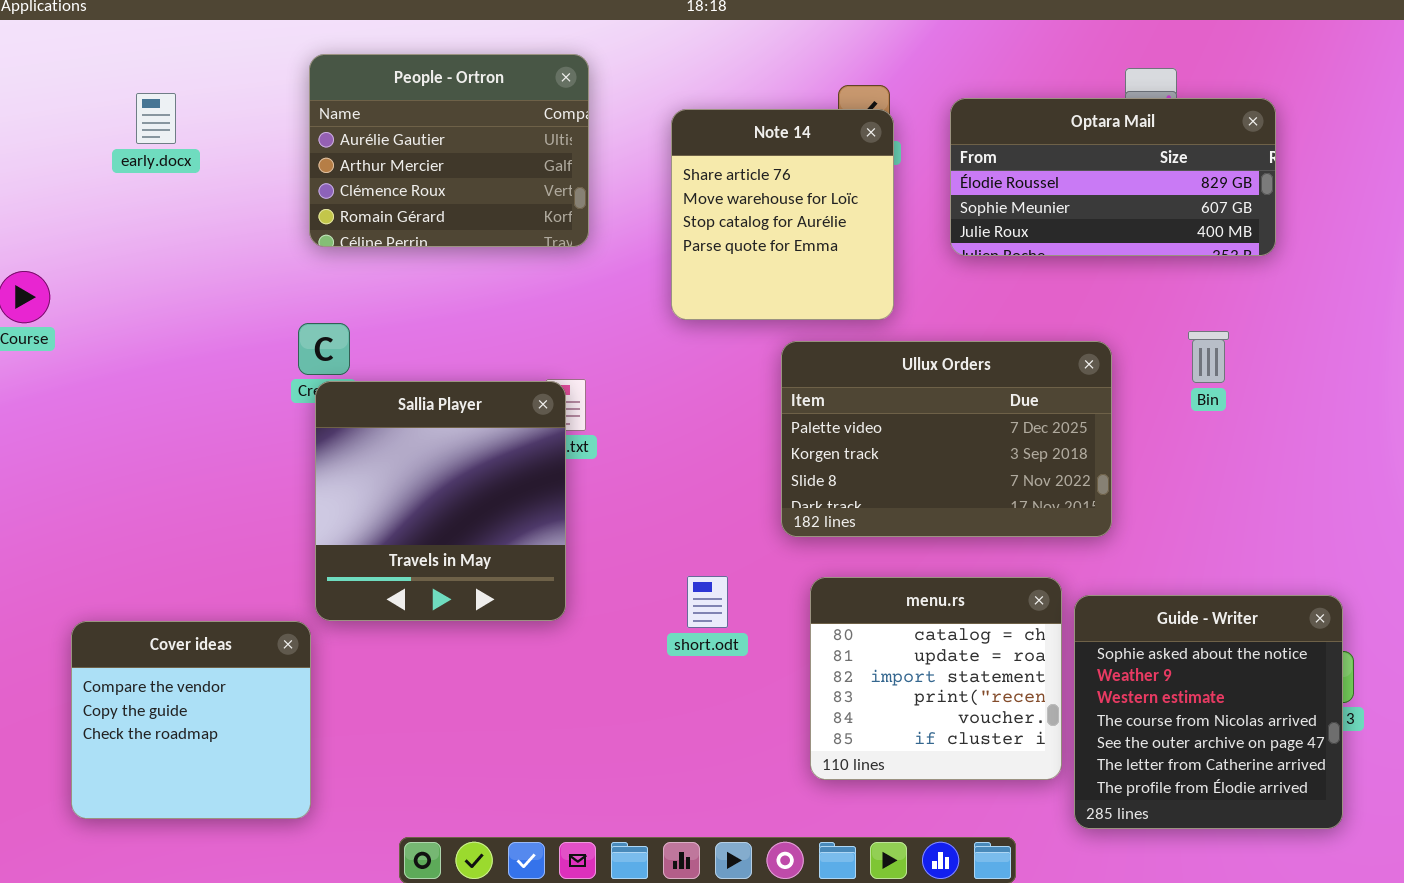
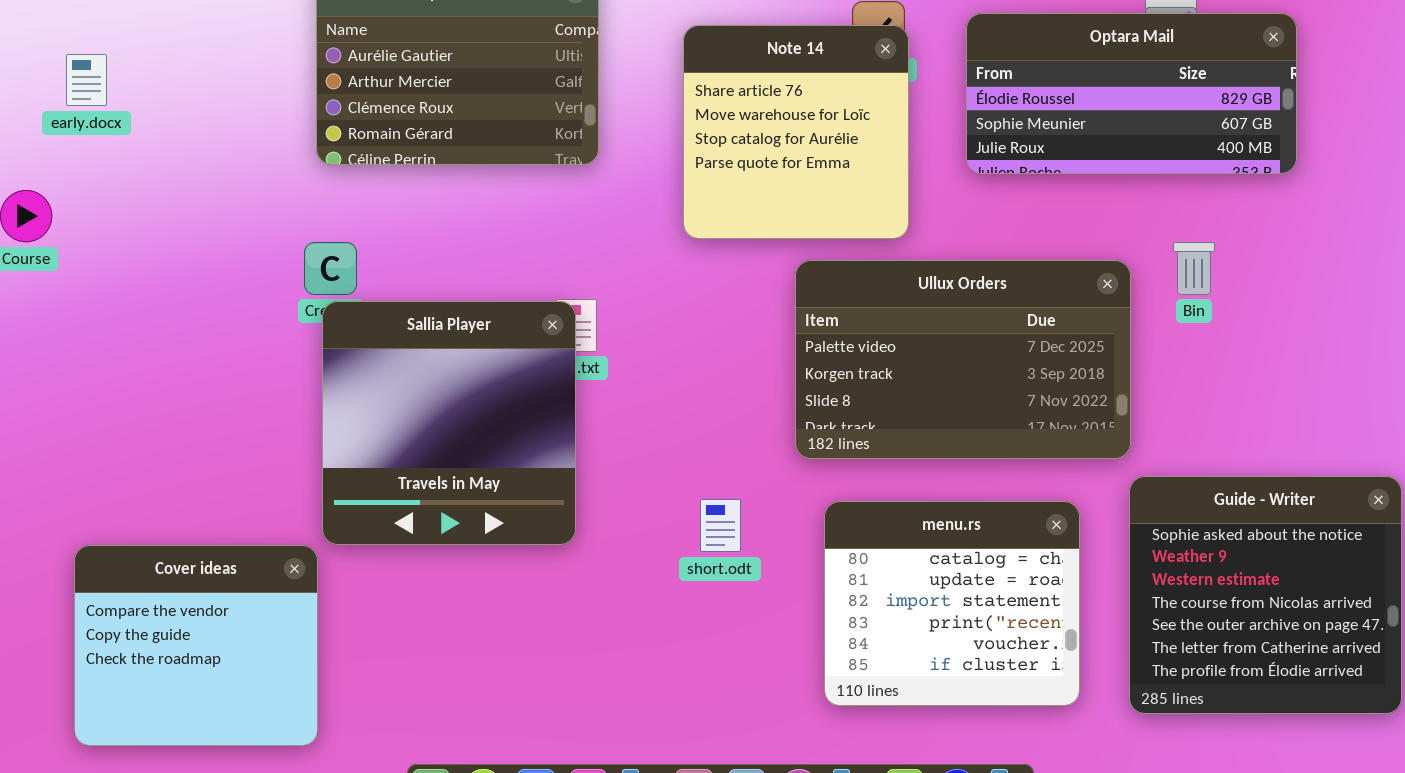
early.docx: [136,93,176,144] -> [66,54,107,106], moved
Bin: [1188,331,1229,383] -> [1173,242,1215,295], moved
Guide - Writer: [1074,595,1343,829] -> [1129,476,1402,714], moved

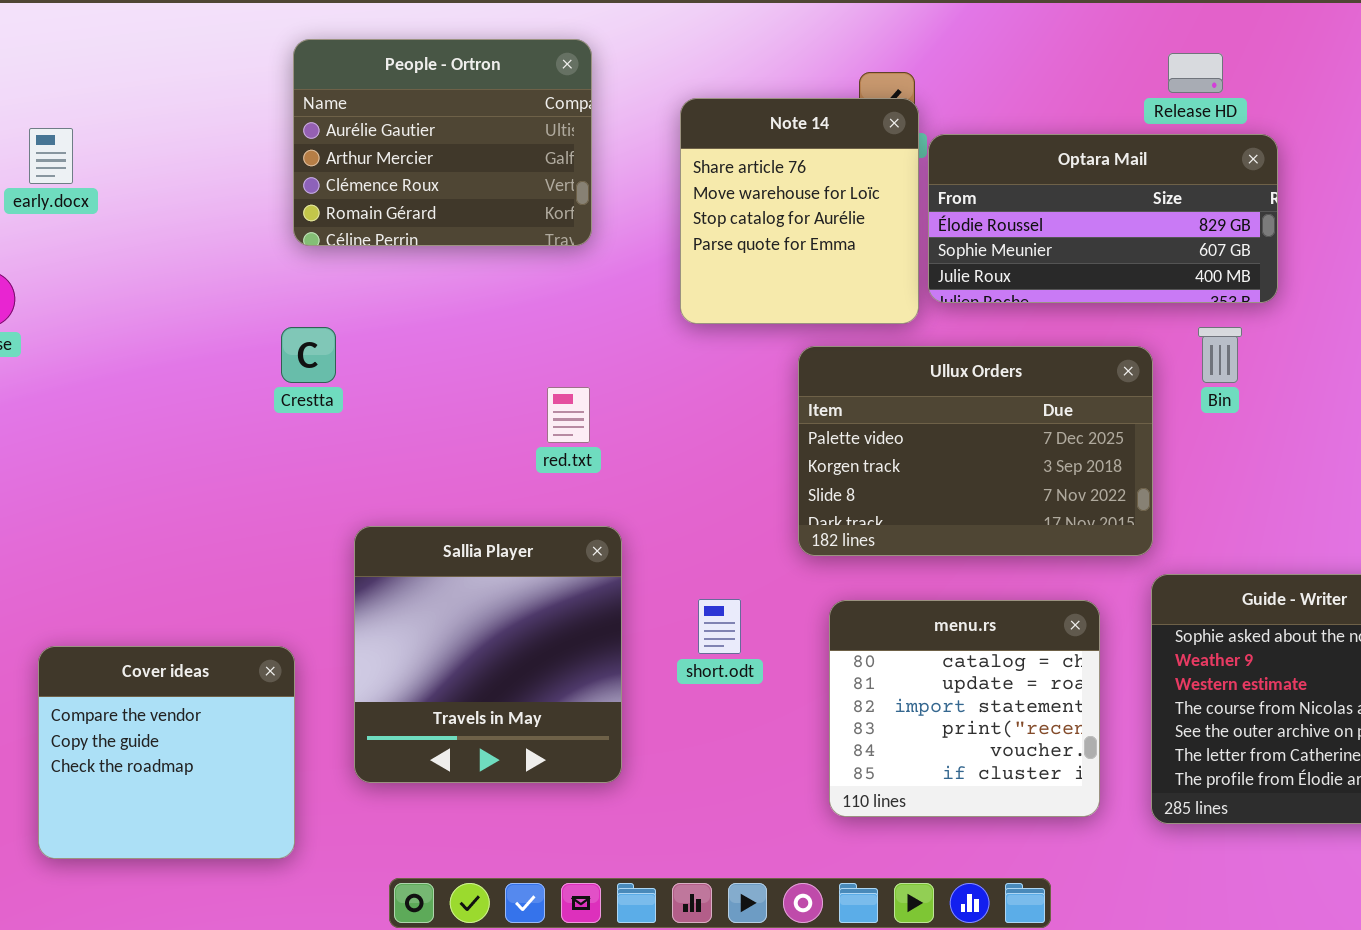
Optara Mail: [966,13,1297,174] -> [928,134,1278,303], moved
Sallia Player: [322,301,576,545] -> [354,526,622,783], moved

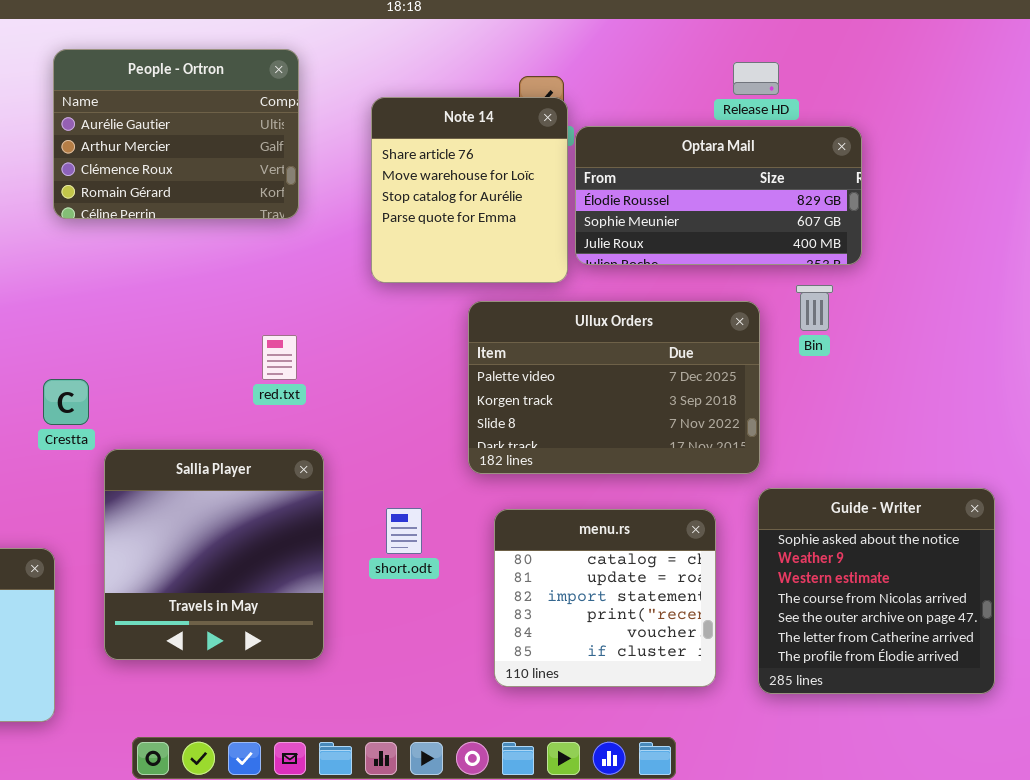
Release HD: [1168,53,1223,93] -> [733,62,779,95], moved
Crestta: [281,327,336,383] -> [43,379,89,425], moved

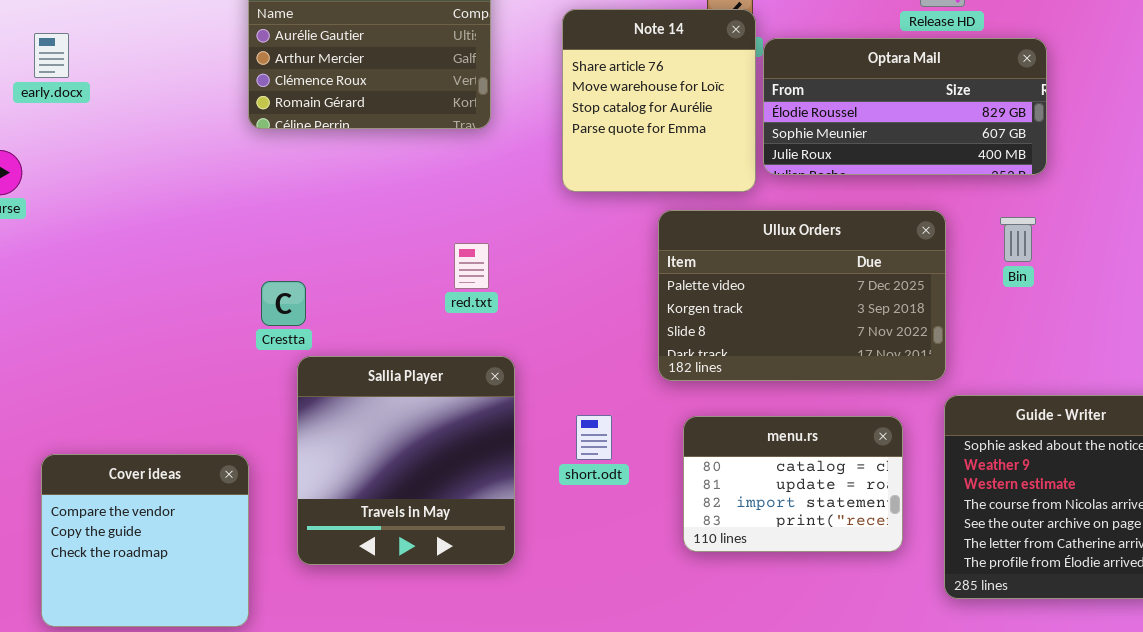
Bin: [796,285,833,331] -> [1000,217,1036,262], moved
Crestta: [43,379,89,425] -> [261,281,306,326], moved
menu.rs: [494,509,716,687] -> [683,416,903,552], resized

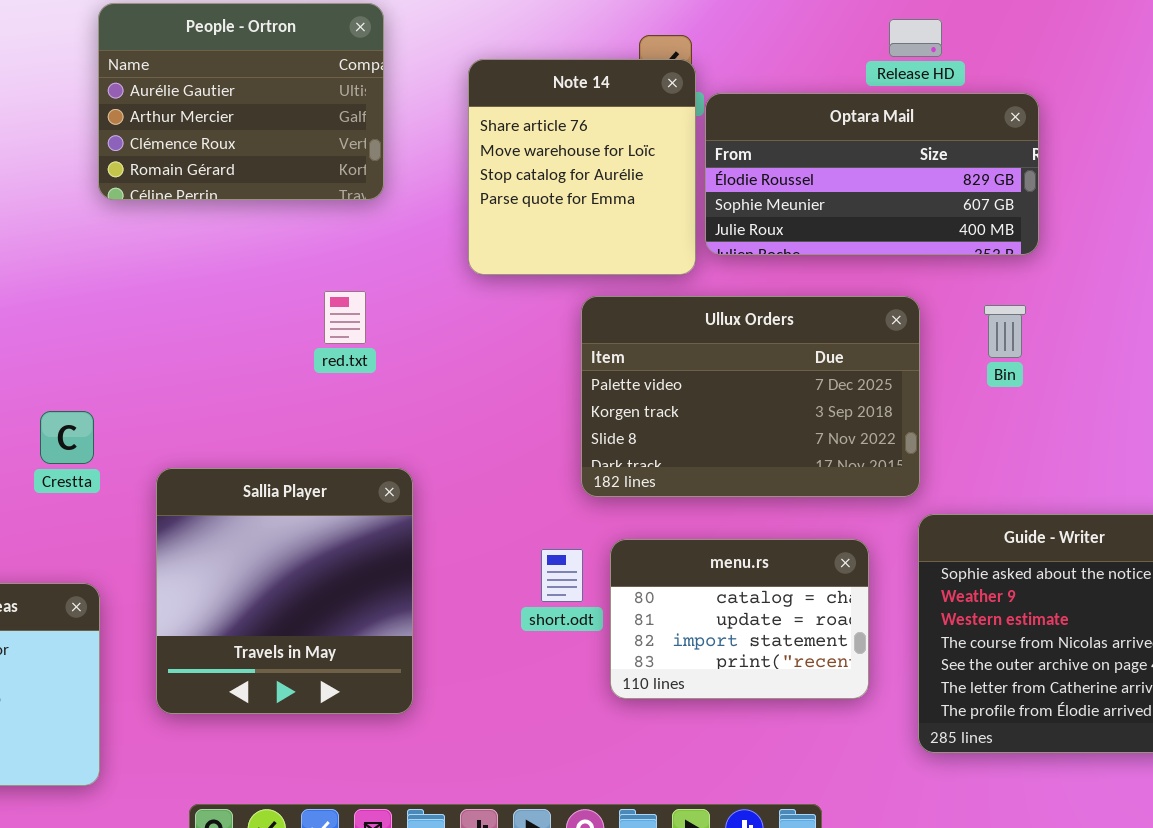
red.txt: [454,243,489,289] -> [324,291,366,344], moved
Crestta: [261,281,306,326] -> [40,411,94,464], moved
short.odt: [576,415,612,460] -> [541,549,583,602], moved

